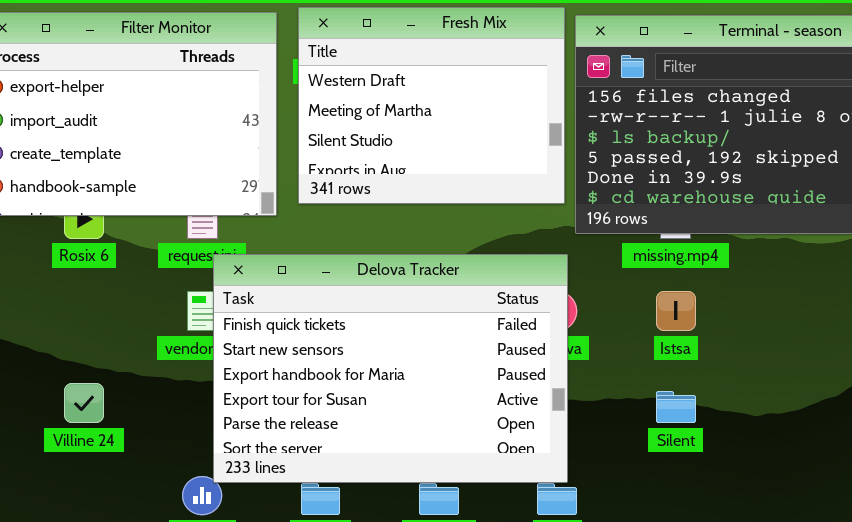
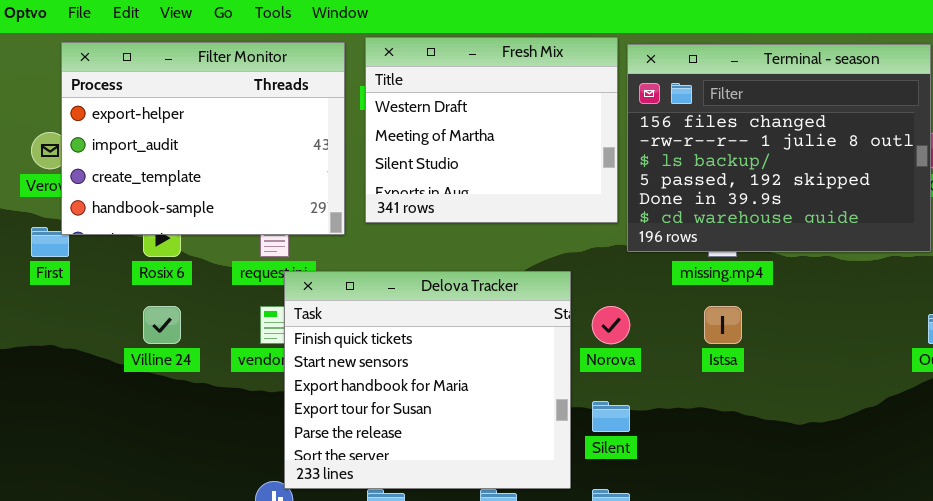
Delova Tracker: [213,254,568,483] -> [284,271,571,489], resized
Villine 24: [64,383,104,423] -> [143,306,181,344], moved
Silent: [656,391,696,423] -> [592,401,630,432], moved

